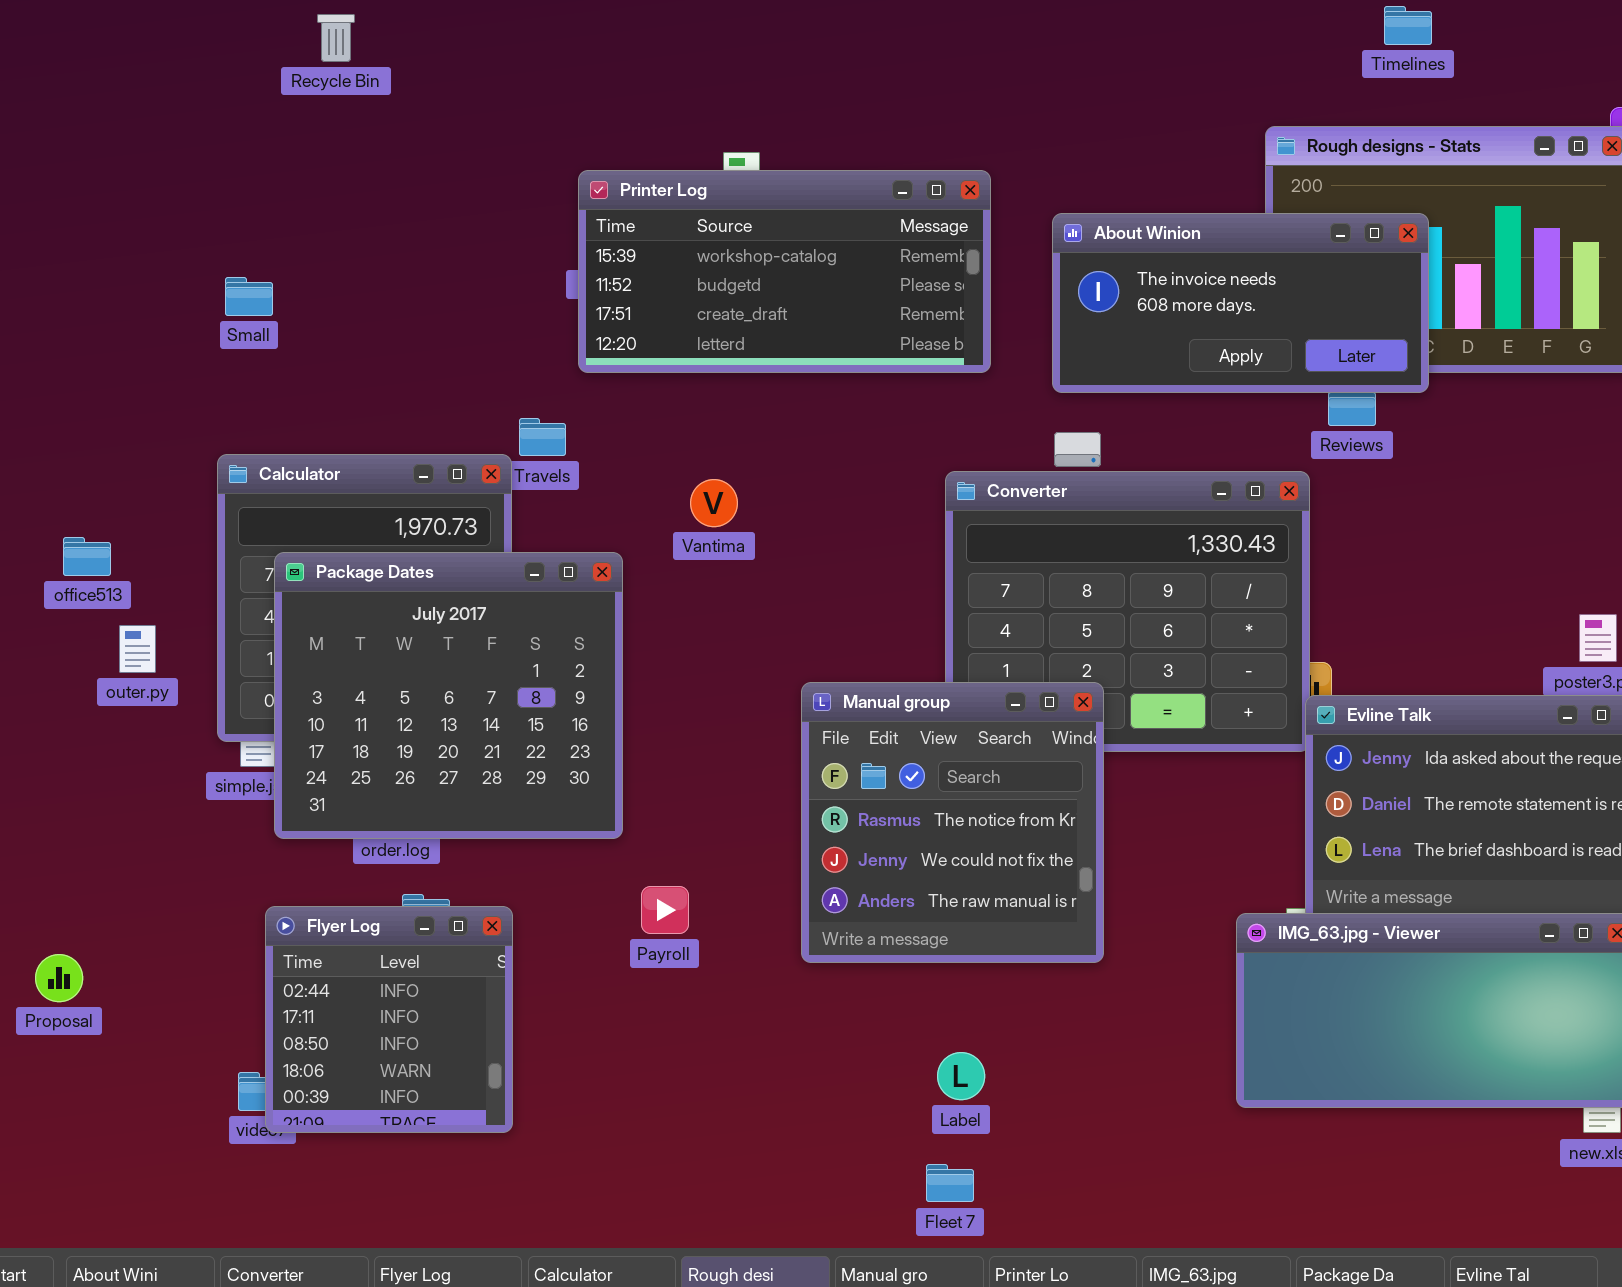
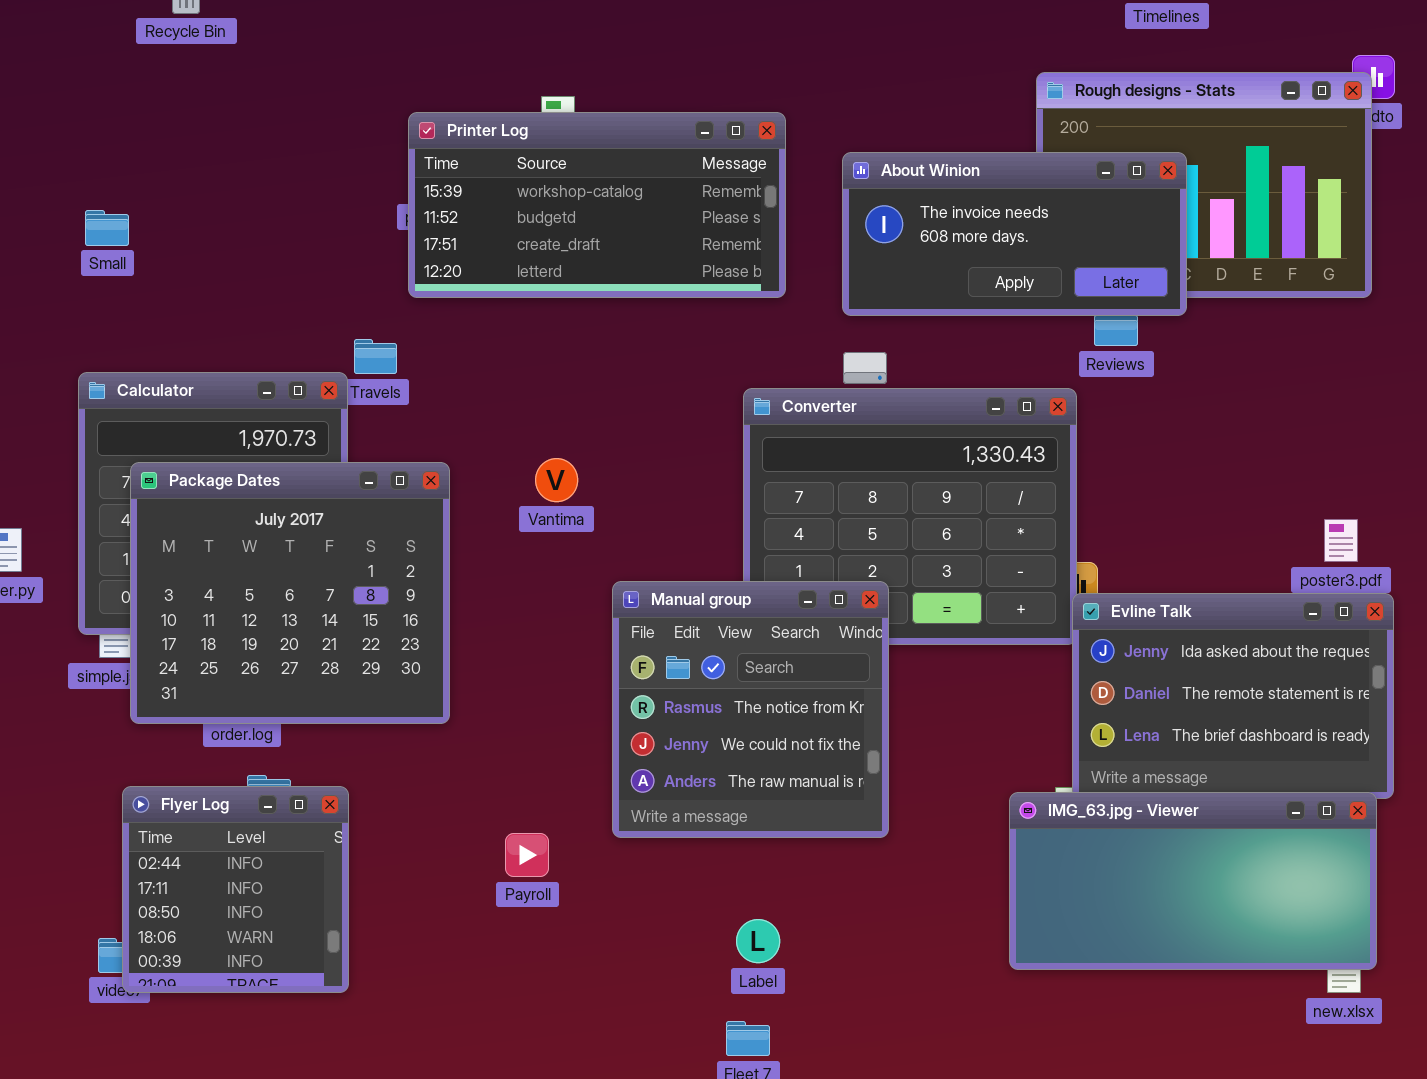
Vantima: [690,479,738,527] -> [535,458,578,502], moved
Payroll: [641,886,689,934] -> [505,833,549,877], moved

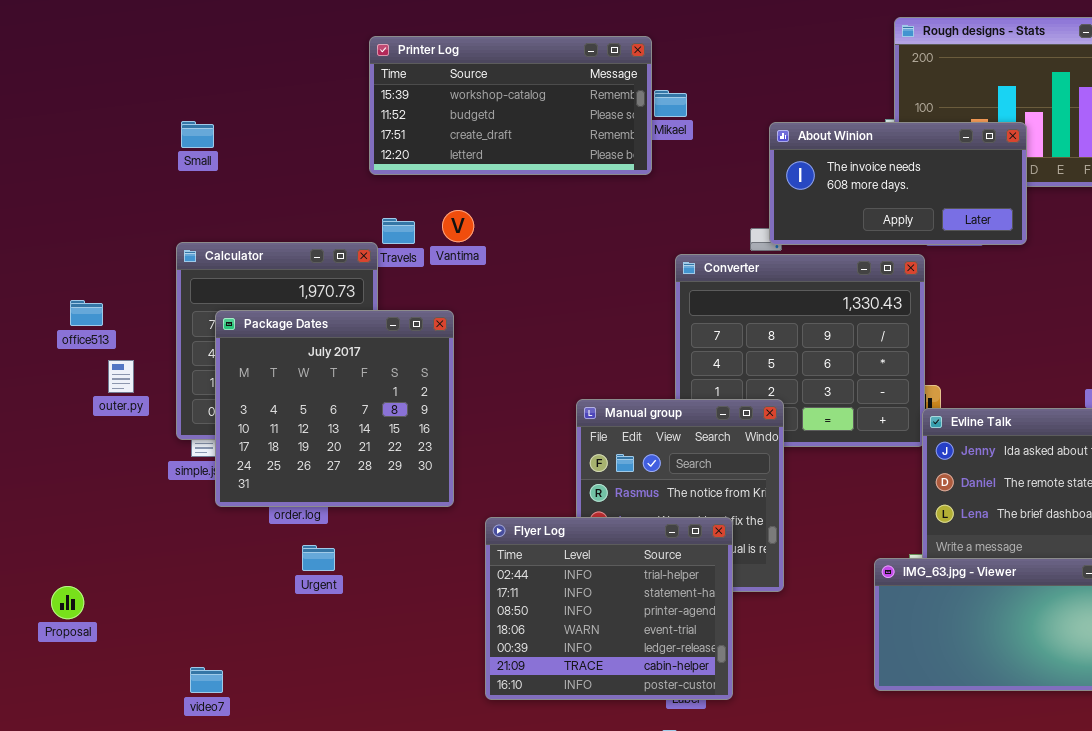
Printer Log: [408,112,786,298] -> [369,36,652,175], moved
About Winion: [842,152,1187,316] -> [769,122,1027,245], moved
Vantima: [535,458,578,502] -> [442,210,474,242], moved
Flyer Log: [122,786,349,993] -> [485,517,733,700], moved, resized

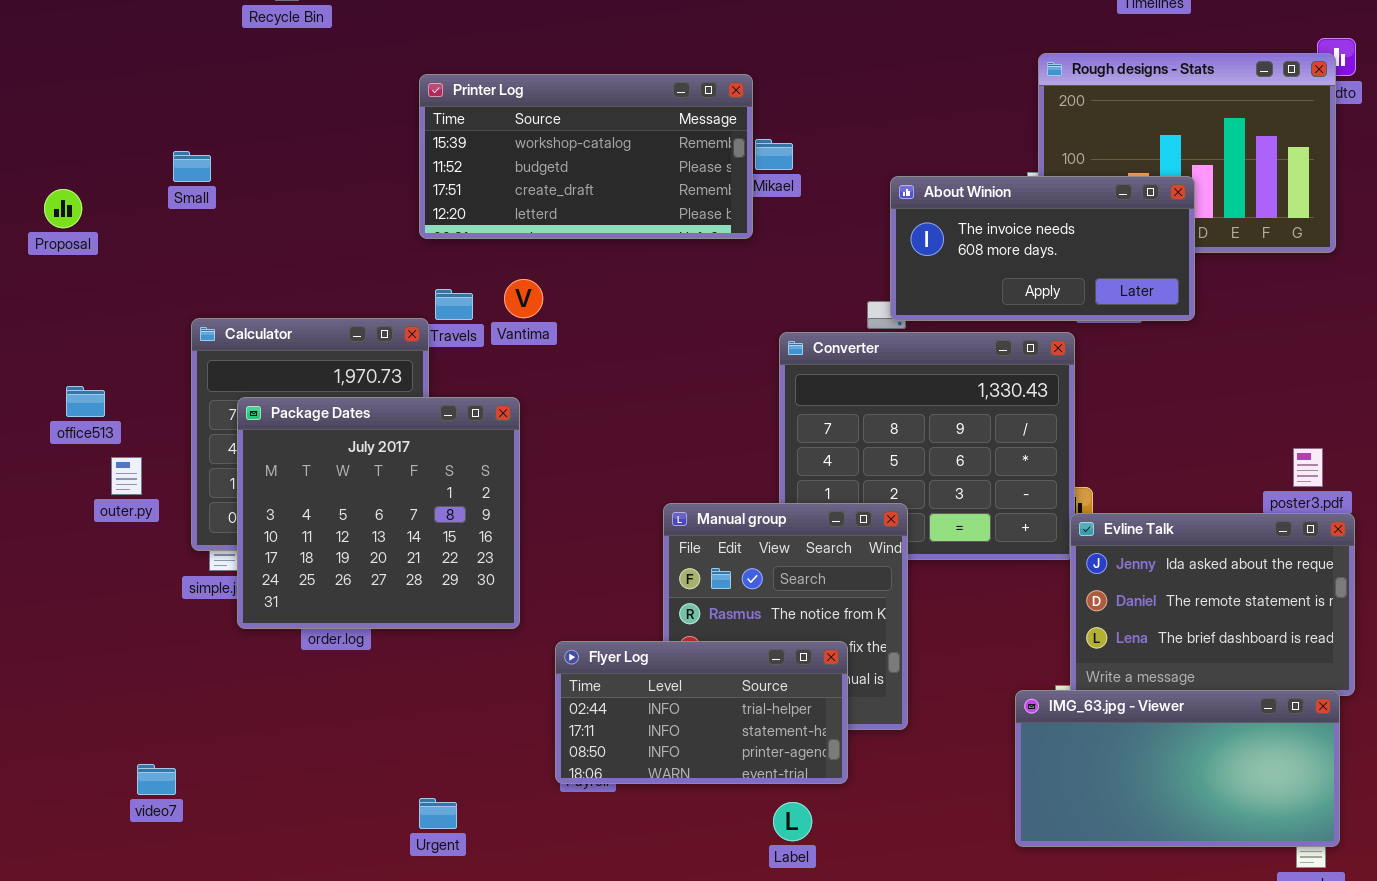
Small: [181,121,214,148] -> [173,151,211,182], moved
Flyer Log: [485,517,733,700] -> [555,641,848,784], resized
Urgent: [302,545,335,571] -> [419,798,457,829], moved
Proposal: [51,586,84,619] -> [44,189,82,228], moved
video7: [190,667,223,693] -> [137,764,176,795], moved

